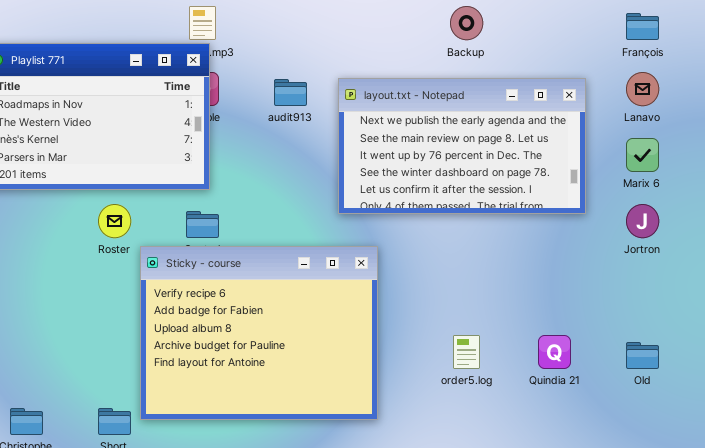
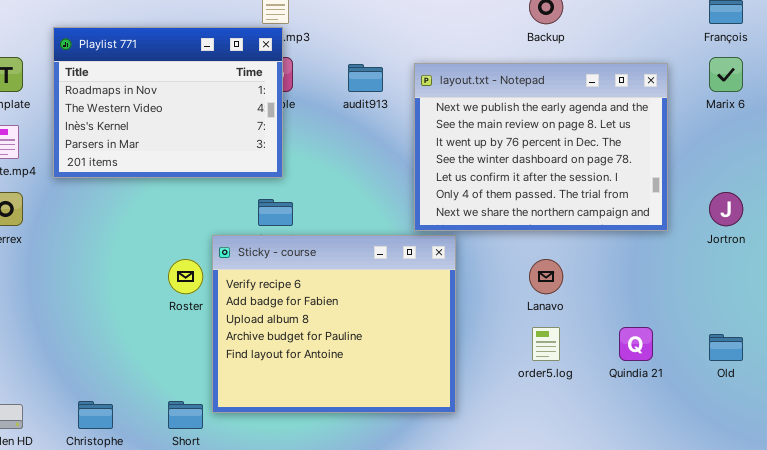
Lanavo: [626,72,659,106] -> [529,259,563,294], moved
layout.txt - Notepad: [338,78,586,214] -> [414,63,668,231], resized
Marix 6: [626,138,659,172] -> [709,57,743,92], moved
Roster: [98,204,131,238] -> [168,259,203,294], moved

